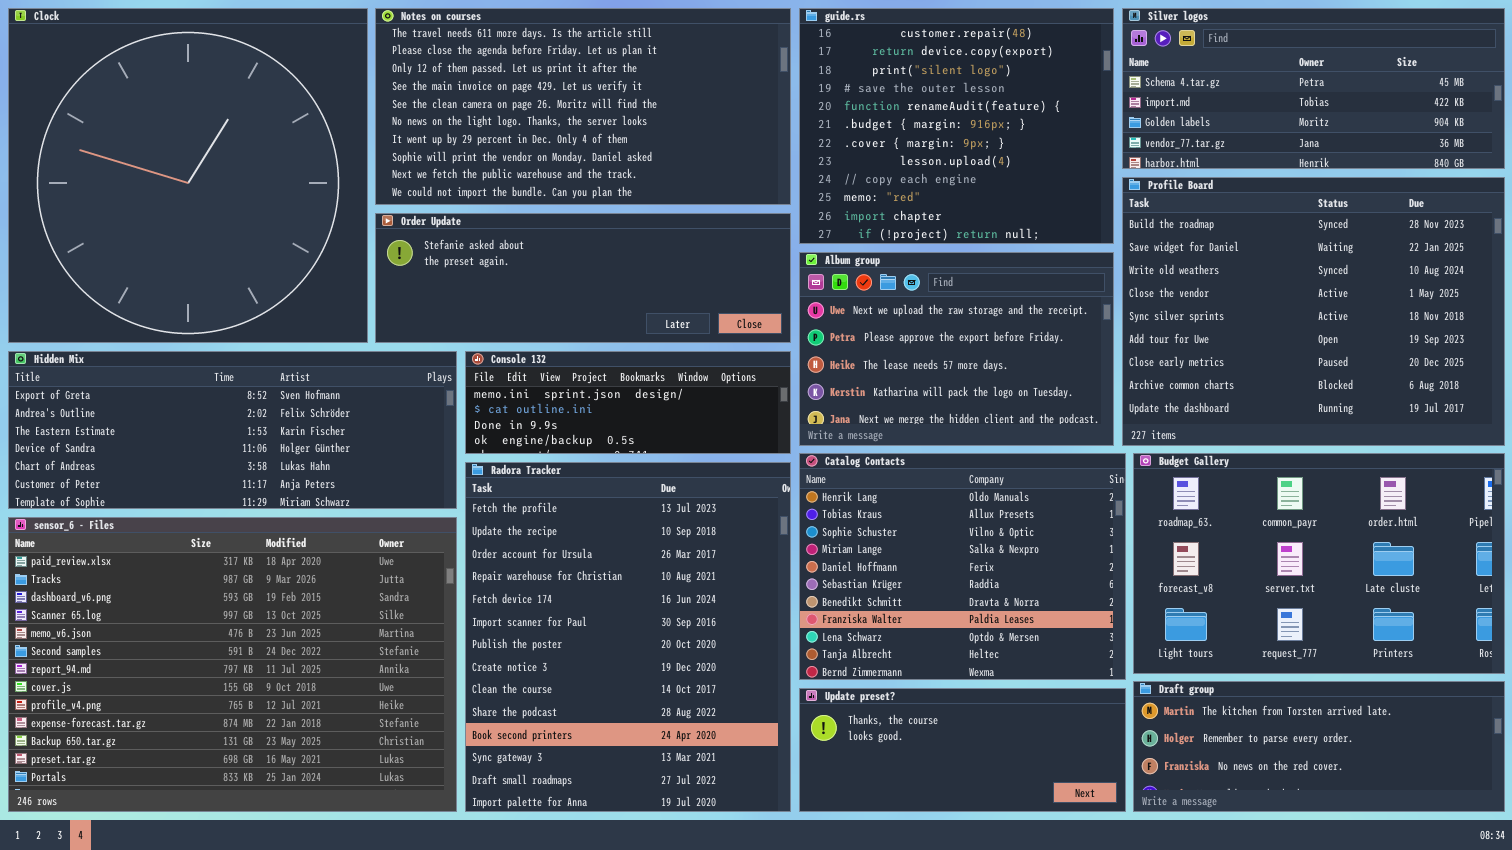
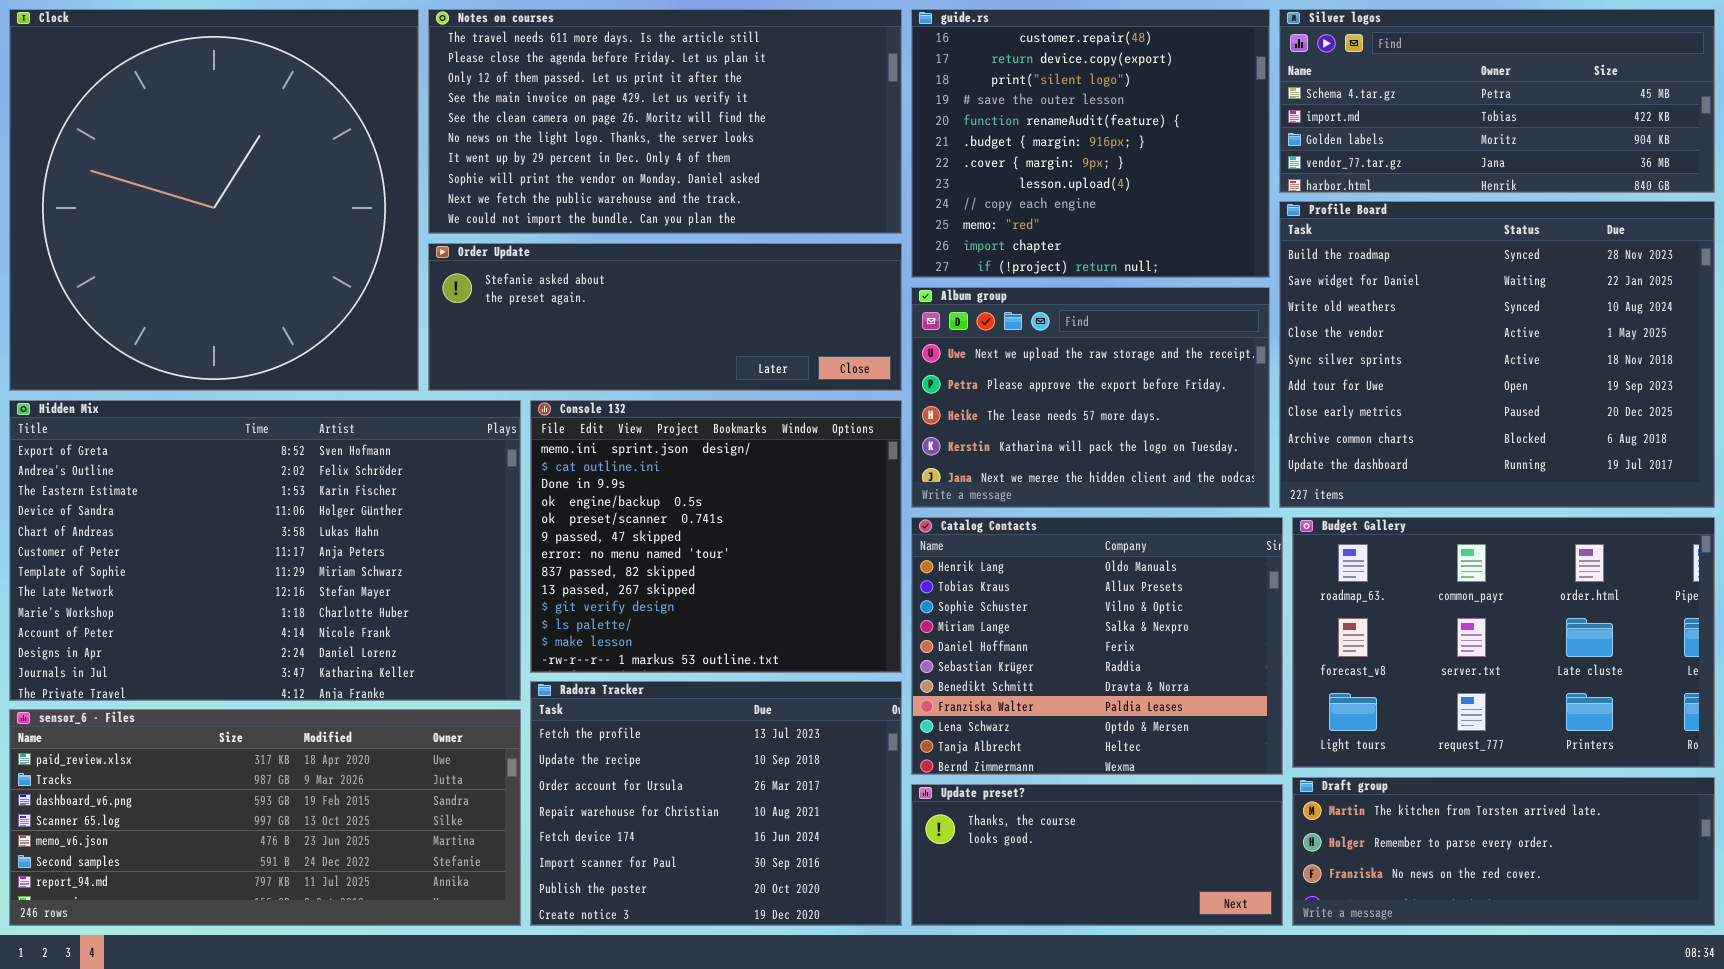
Hidden Mix: [8,351,457,509] -> [9,400,521,701], resized
Console 132: [465,351,791,454] -> [530,400,902,673], resized
Radora Tracker: [465,462,791,812] -> [530,681,902,926], resized
sensor_6 - Files: [8,517,457,812] -> [9,709,521,926], resized

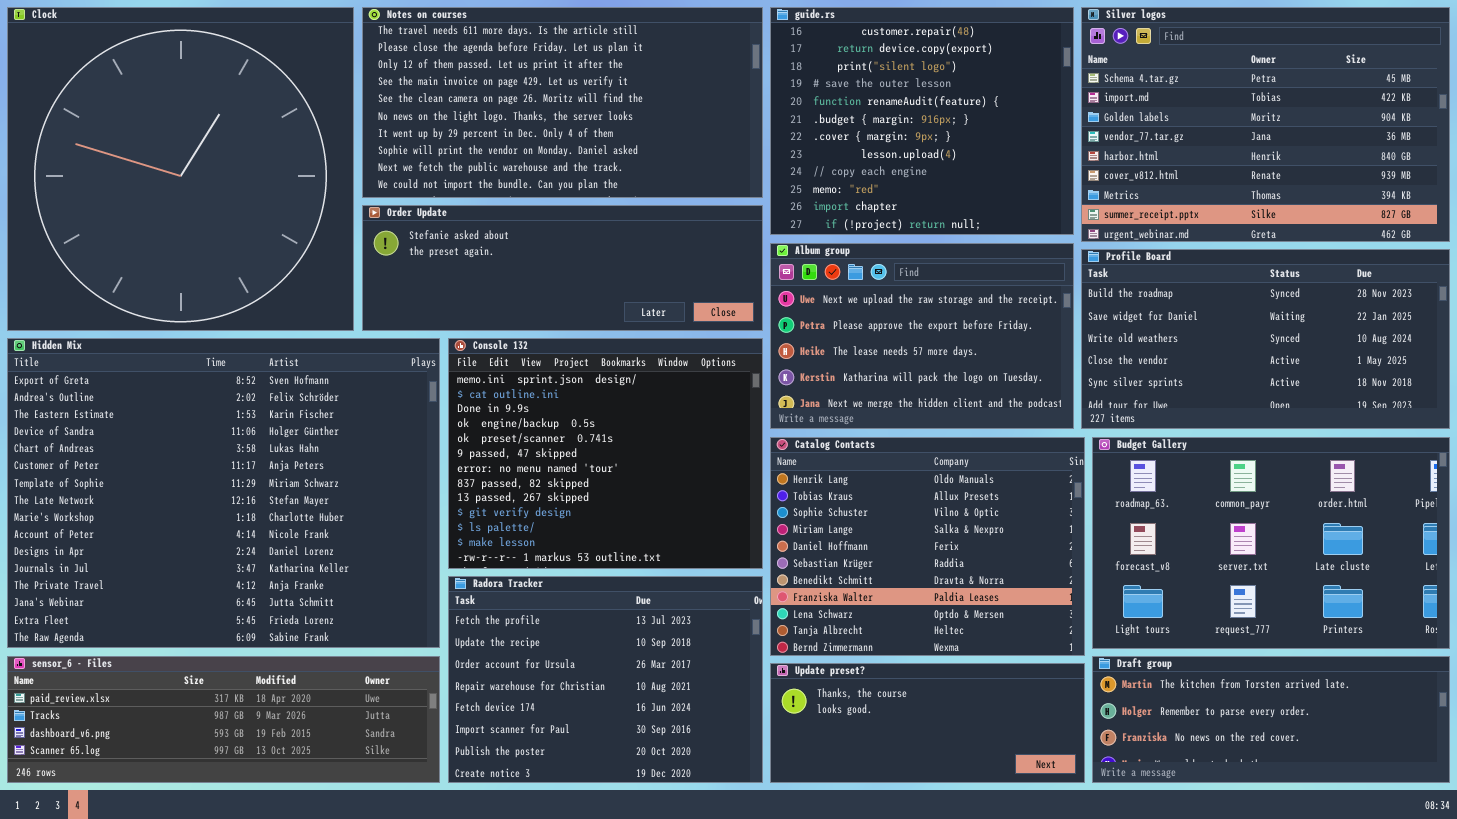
Silver logos: [1279,9,1715,193] -> [1081,7,1450,242], resized
Profile Board: [1279,201,1715,508] -> [1081,249,1450,429], resized
Hidden Mix: [9,400,521,701] -> [7,338,440,648], resized
sensor_6 - Files: [9,709,521,926] -> [7,656,440,783], resized

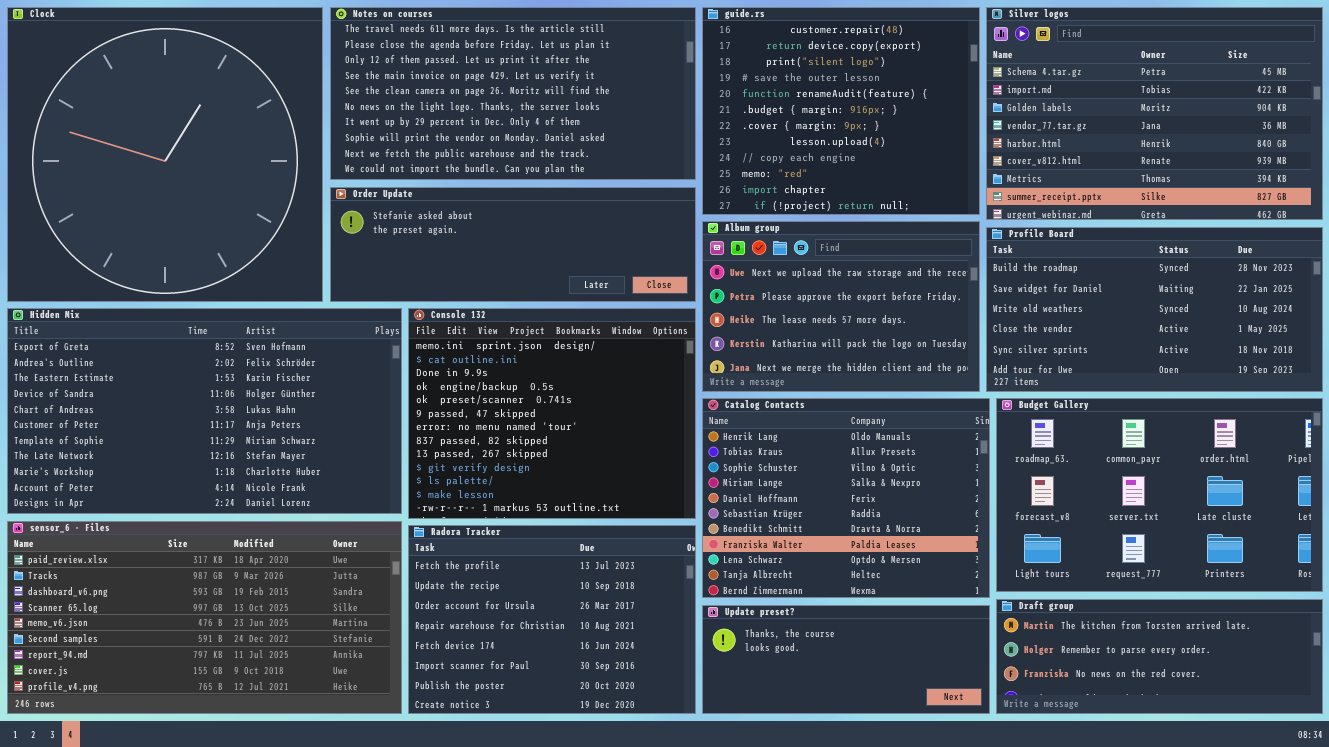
Hidden Mix: [7,338,440,648] -> [7,308,402,514], resized
sensor_6 - Files: [7,656,440,783] -> [7,521,402,714], resized

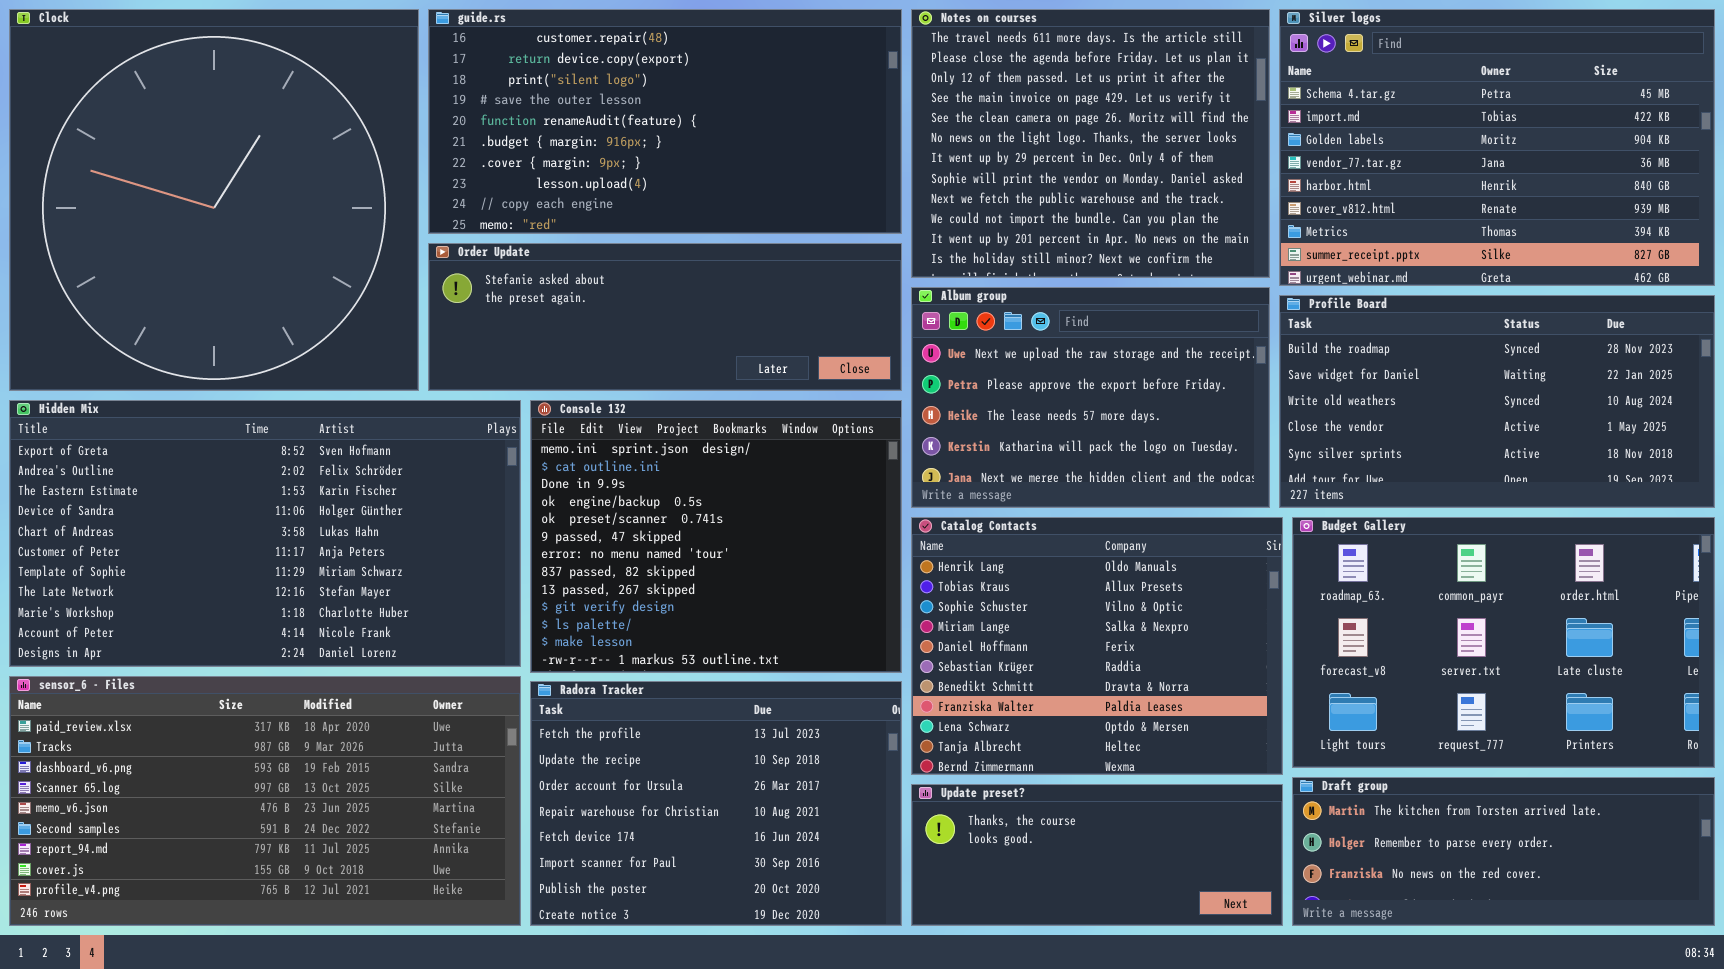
Notes on courses: [330,7,696,180] -> [911,9,1270,278], moved, resized
guide.rs: [702,7,980,215] -> [428,9,902,234], moved, resized

